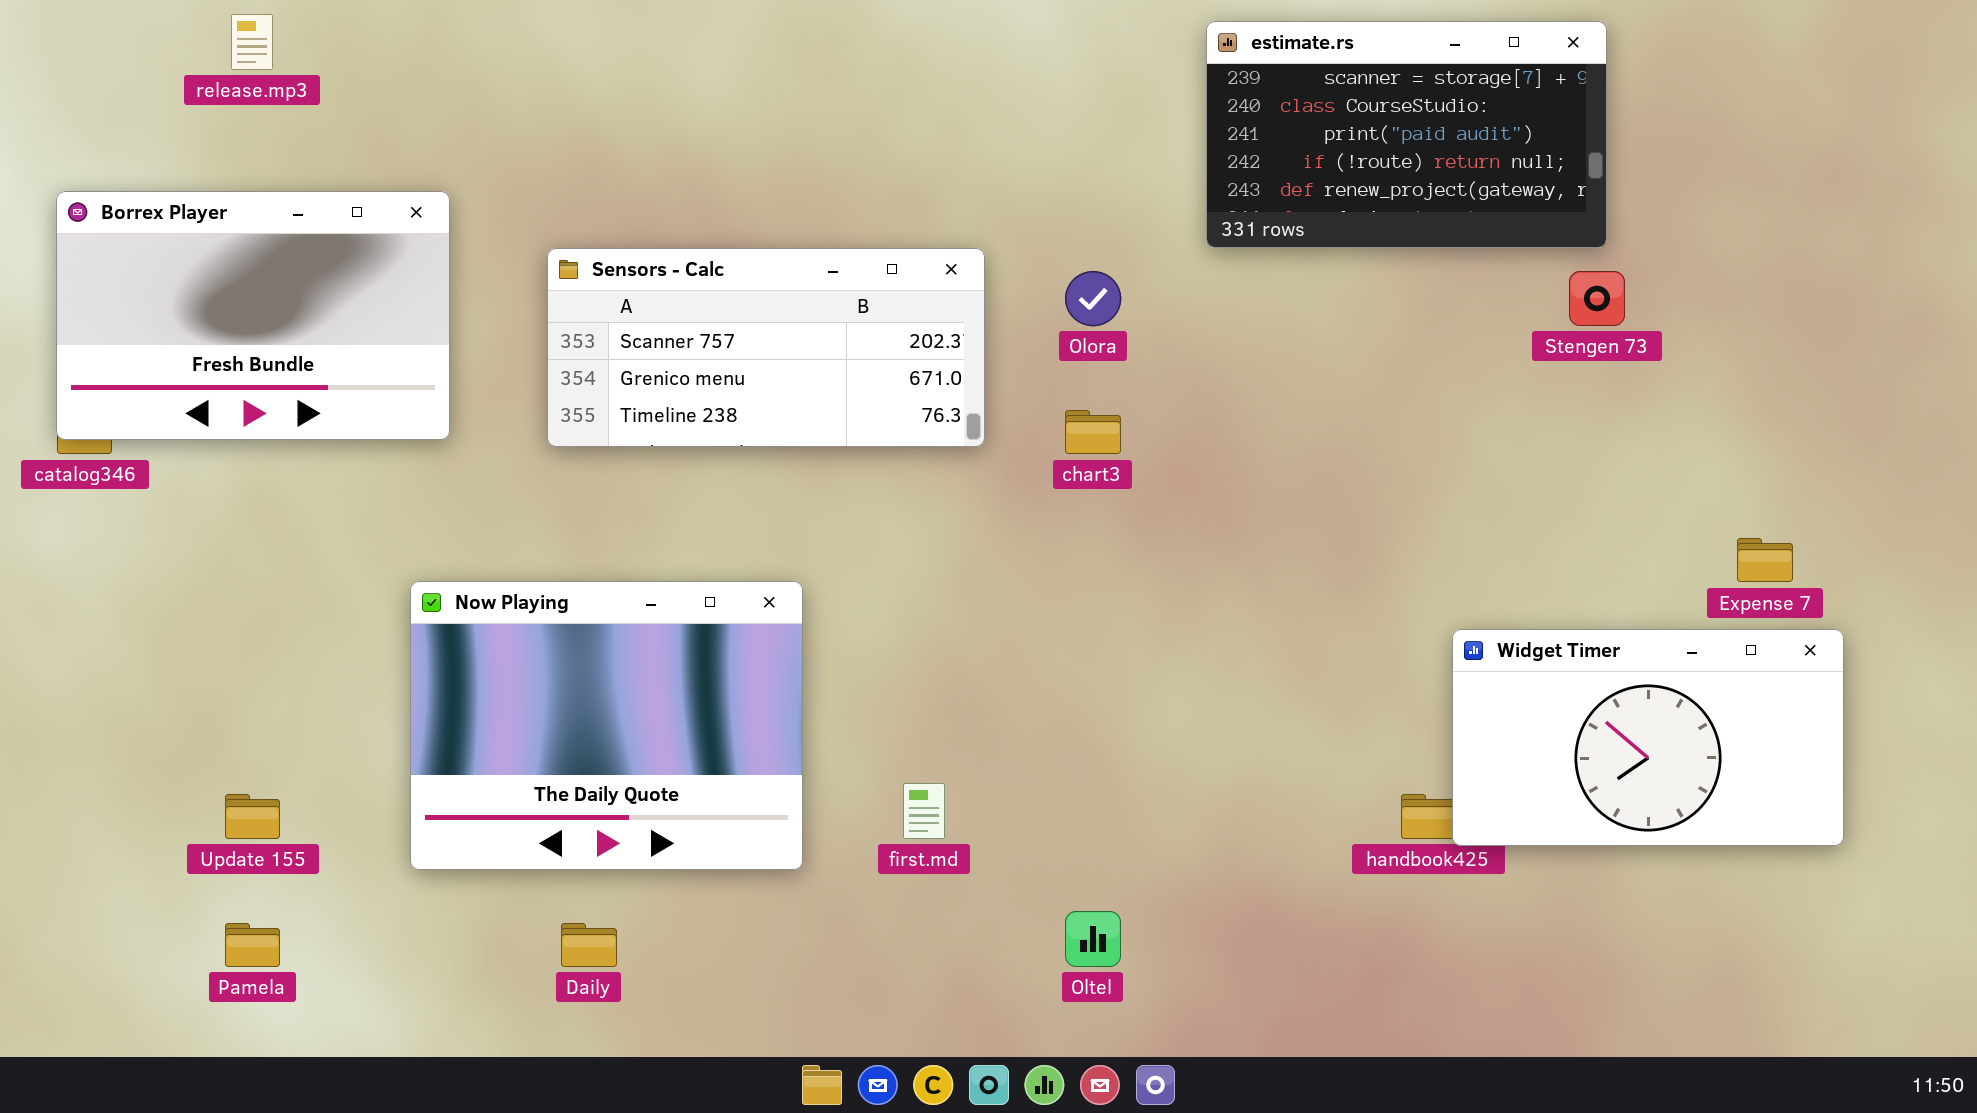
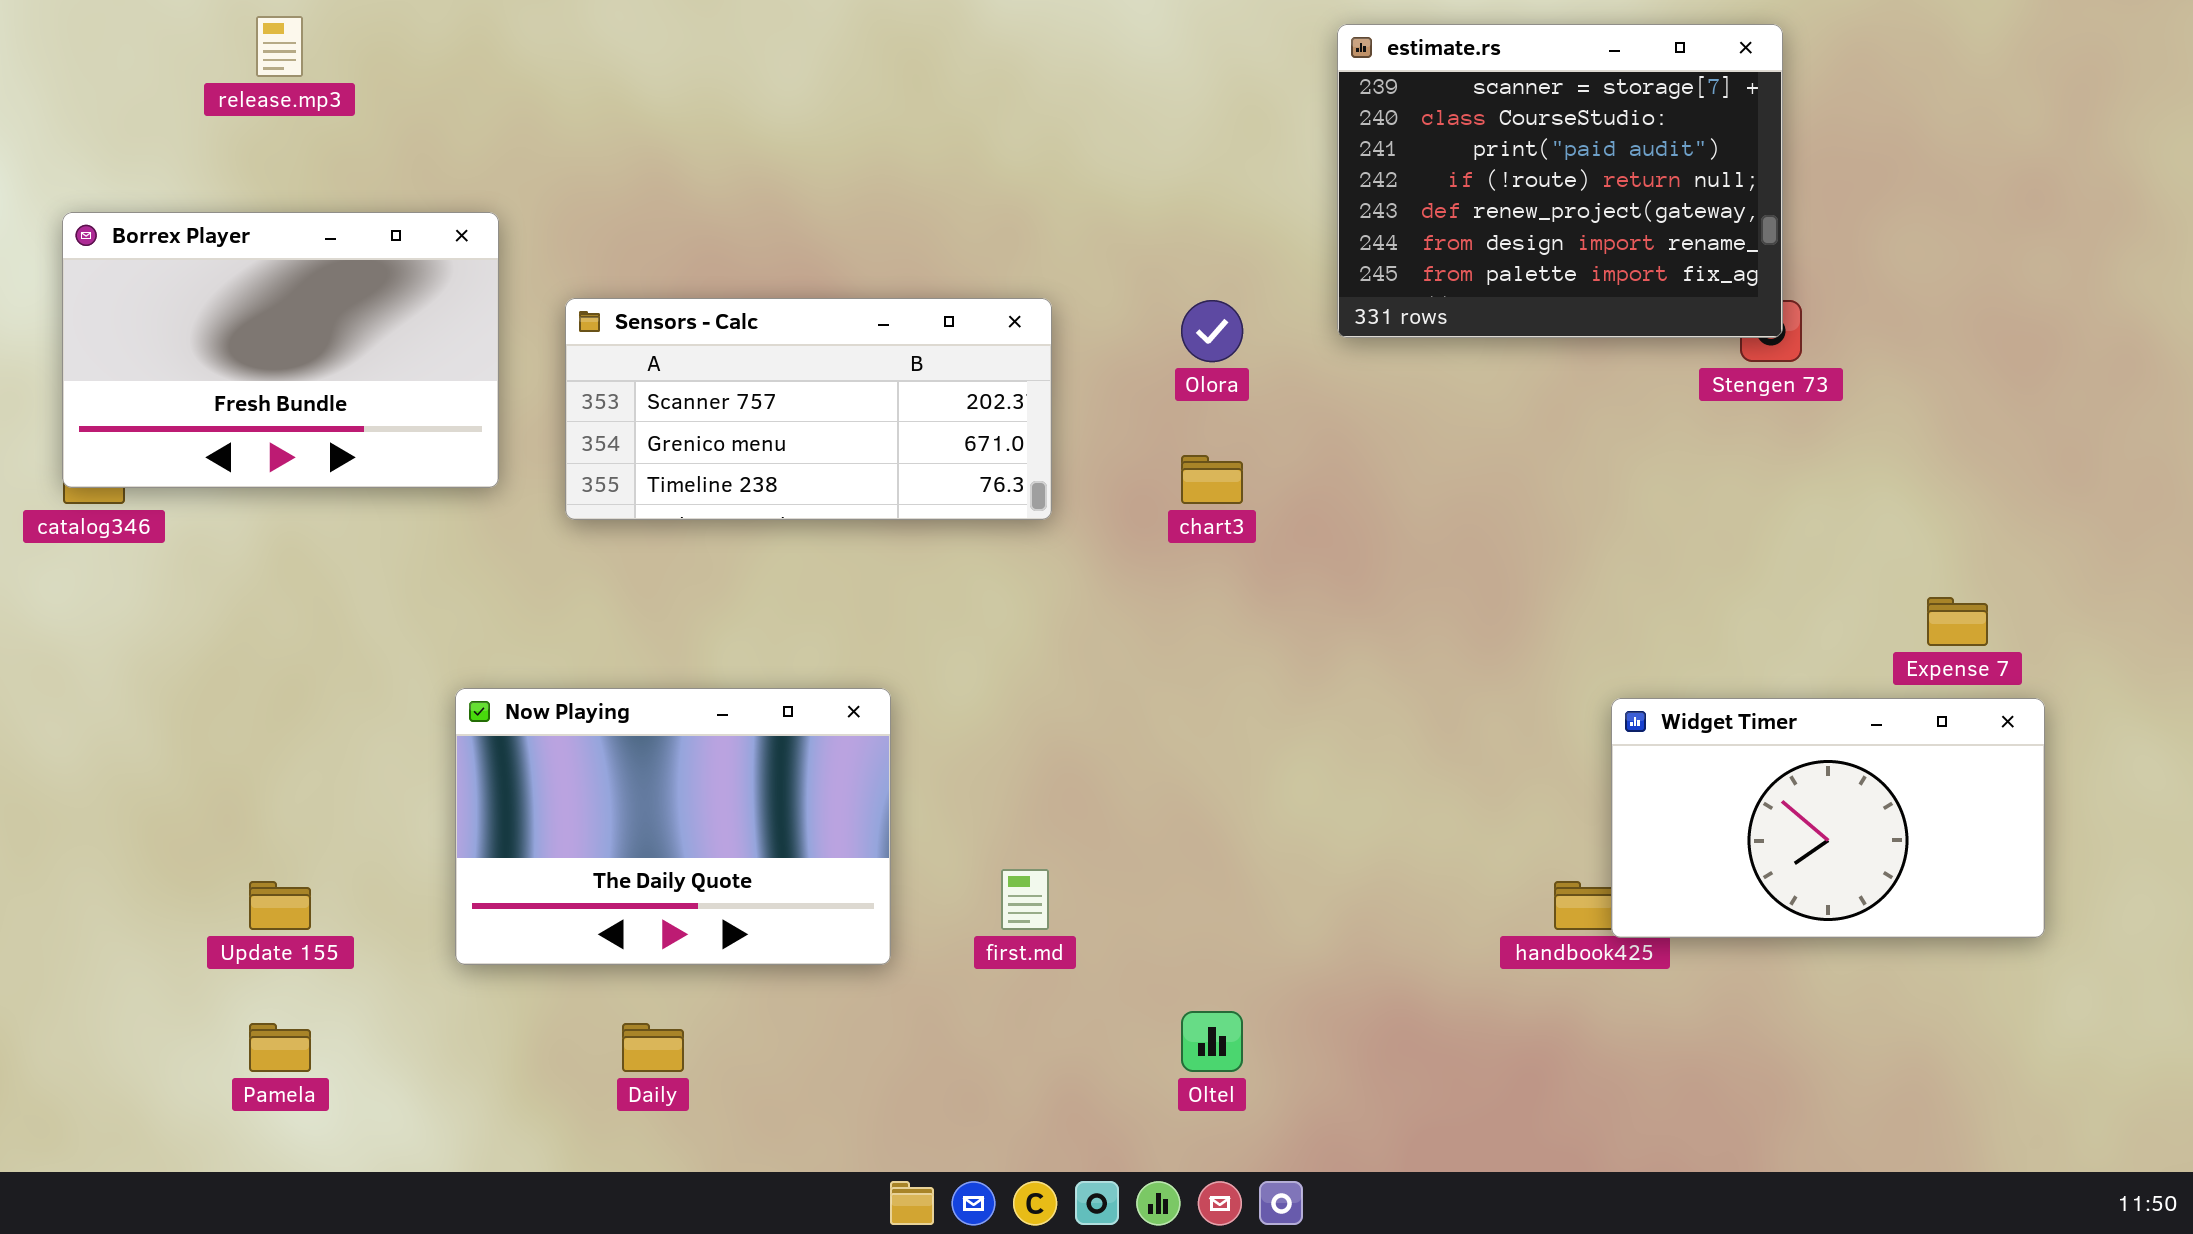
estimate.rs: [1206,21,1607,248] -> [1337,24,1783,338], resized
Sensors - Calc: [547,248,985,447] -> [565,298,1052,520], moved
Now Playing: [410,581,803,870] -> [455,688,891,965], resized

